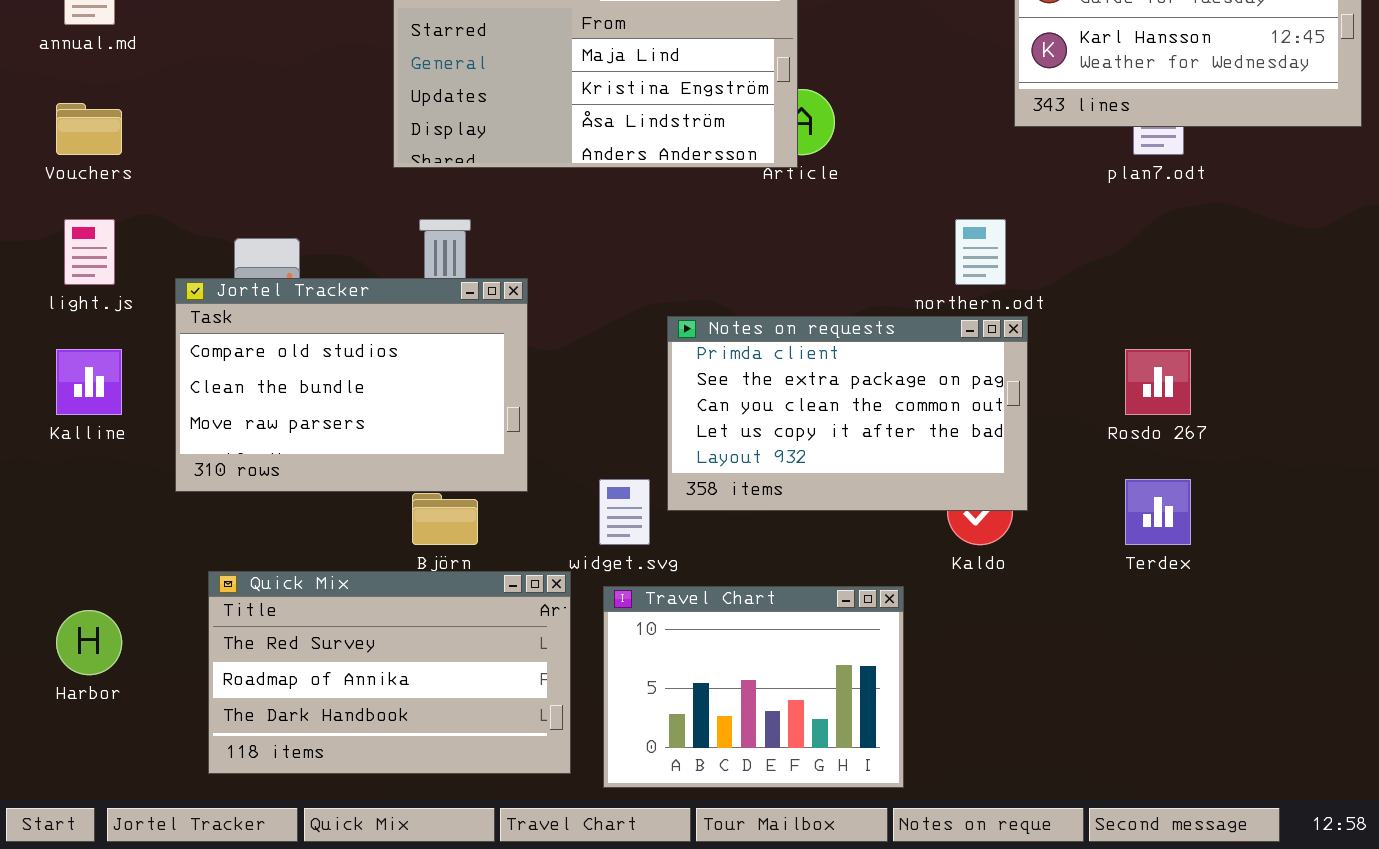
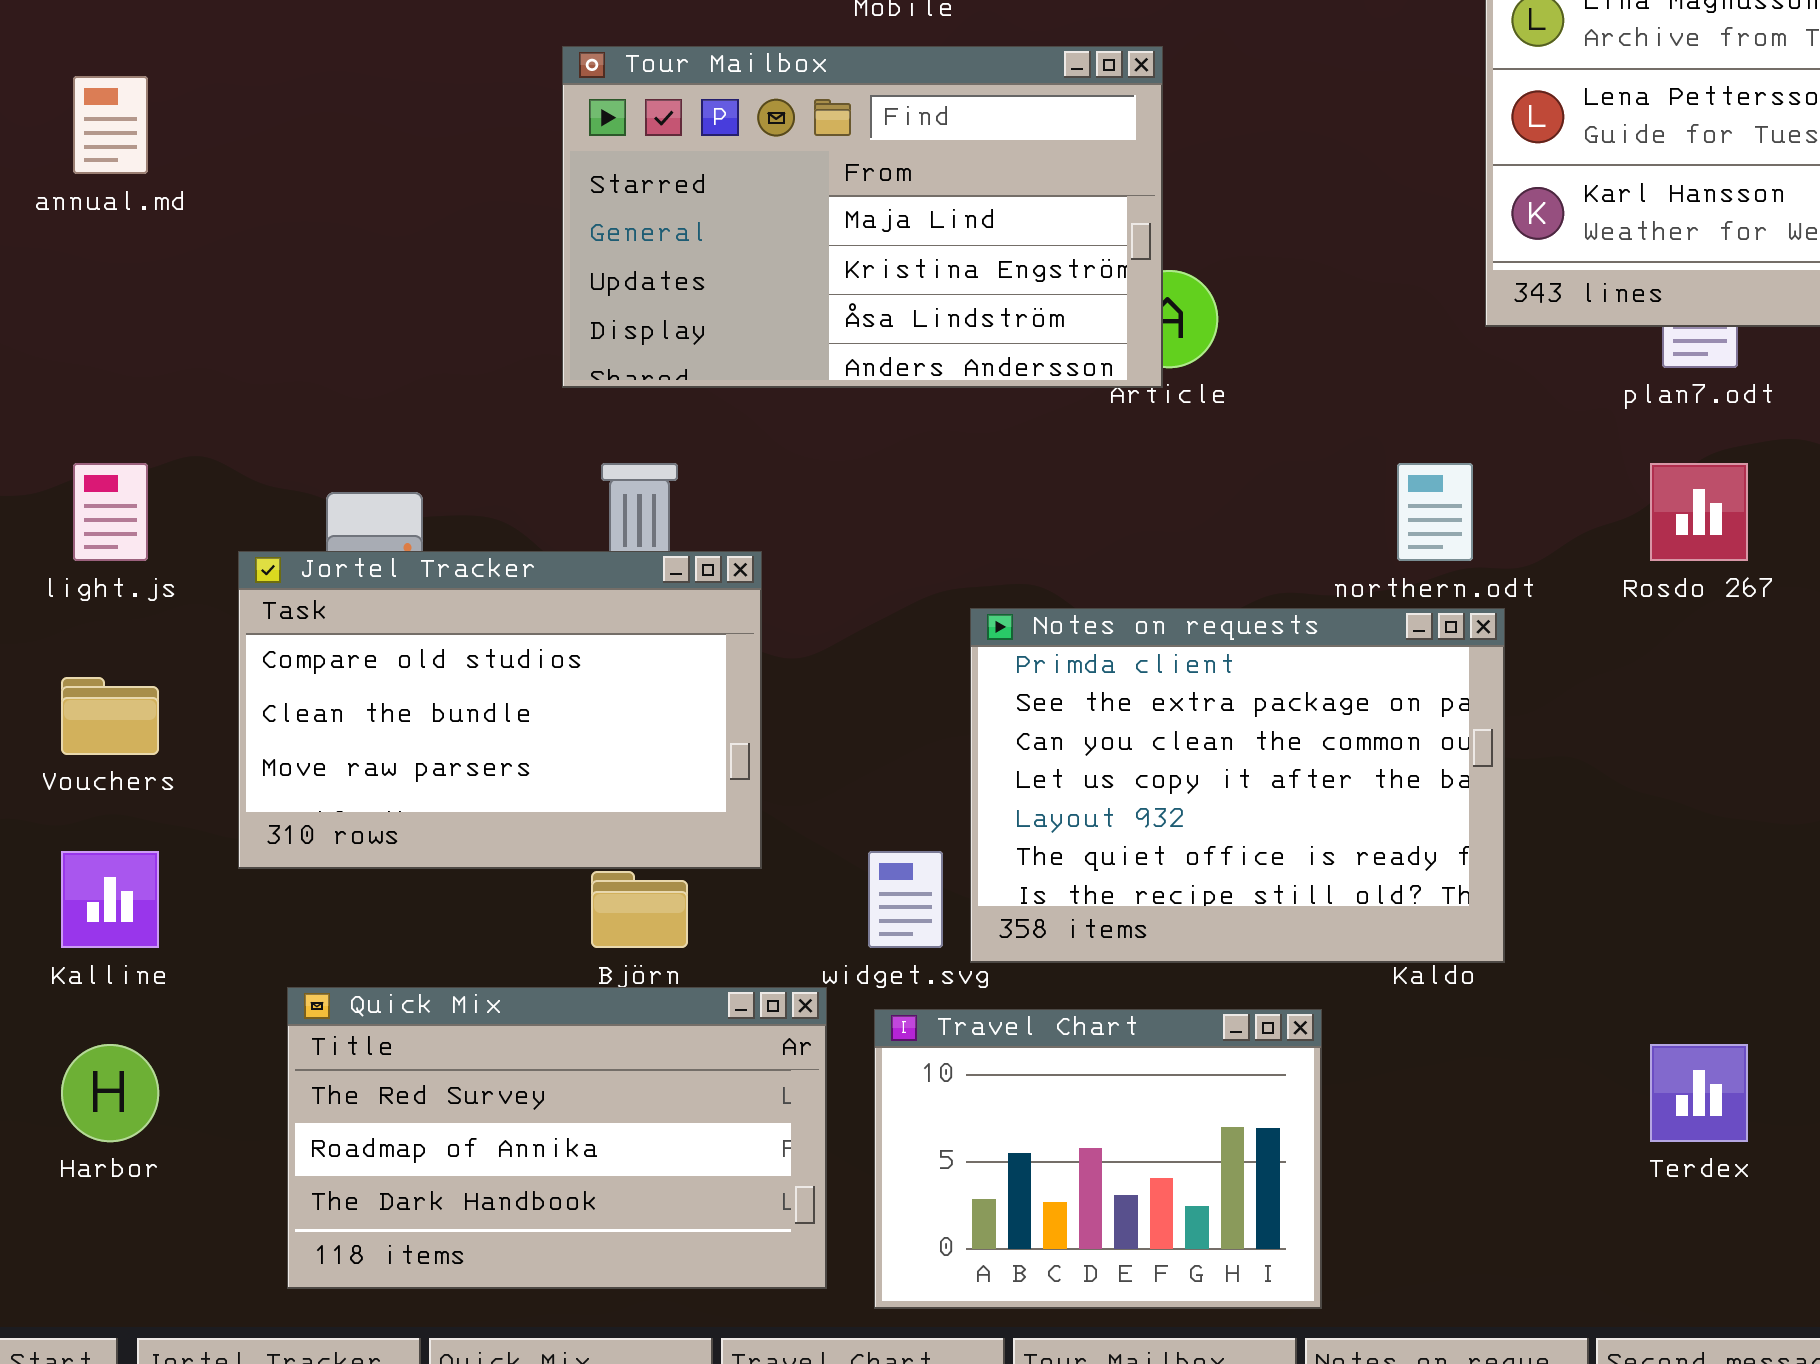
Vouchers: [56,103,122,155] -> [61,677,159,755], moved
Notes on requests: [667,316,1028,511] -> [970,608,1505,963], resized
Kalline: [56,349,122,415] -> [61,851,159,948], moved
Rosdo 267: [1125,349,1191,415] -> [1650,463,1748,561], moved
Terdex: [1125,479,1191,545] -> [1650,1044,1748,1142], moved

